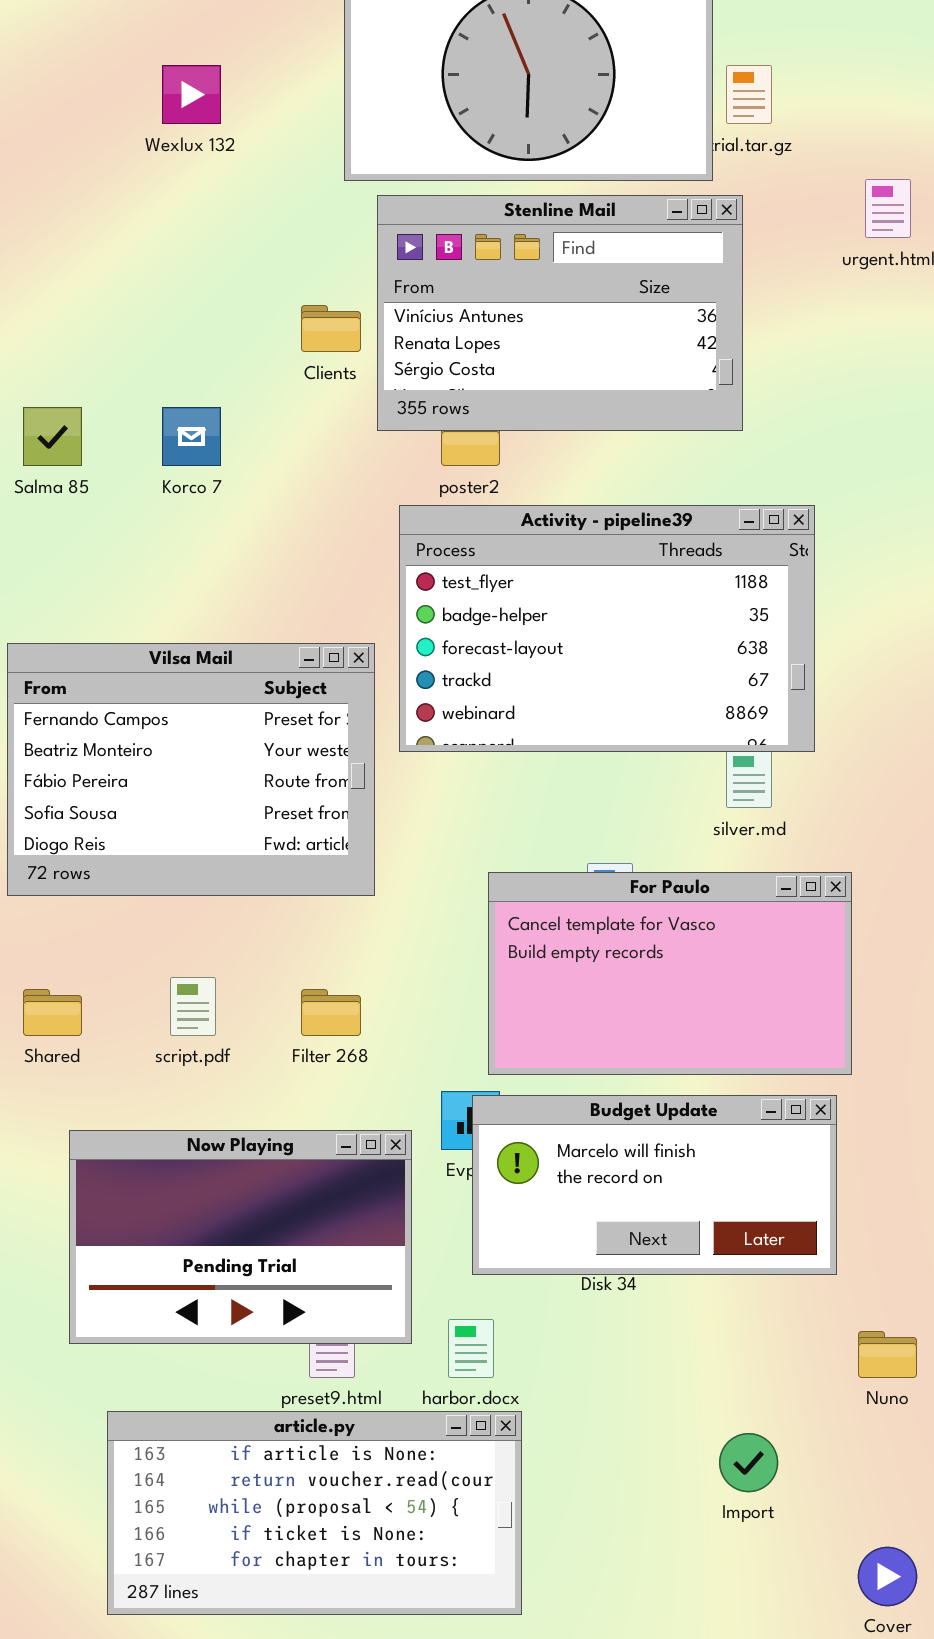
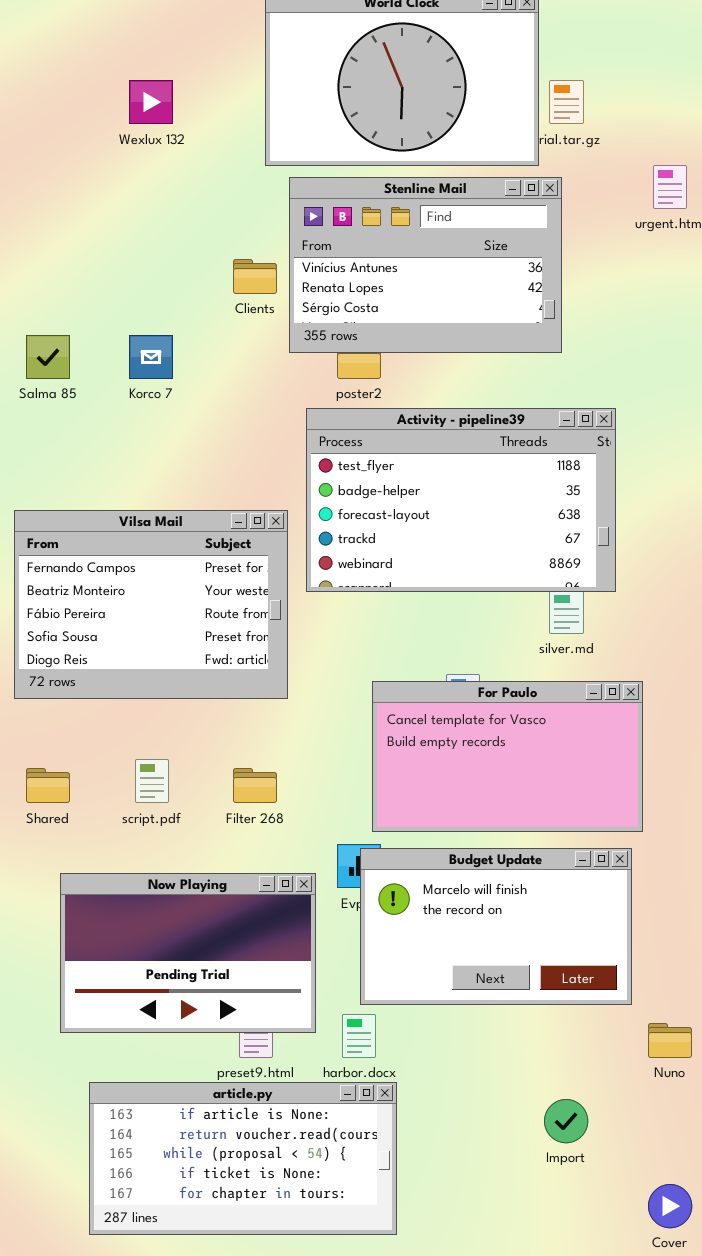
Budget Update: [472,1095,837,1275] -> [360,848,632,1005], resized

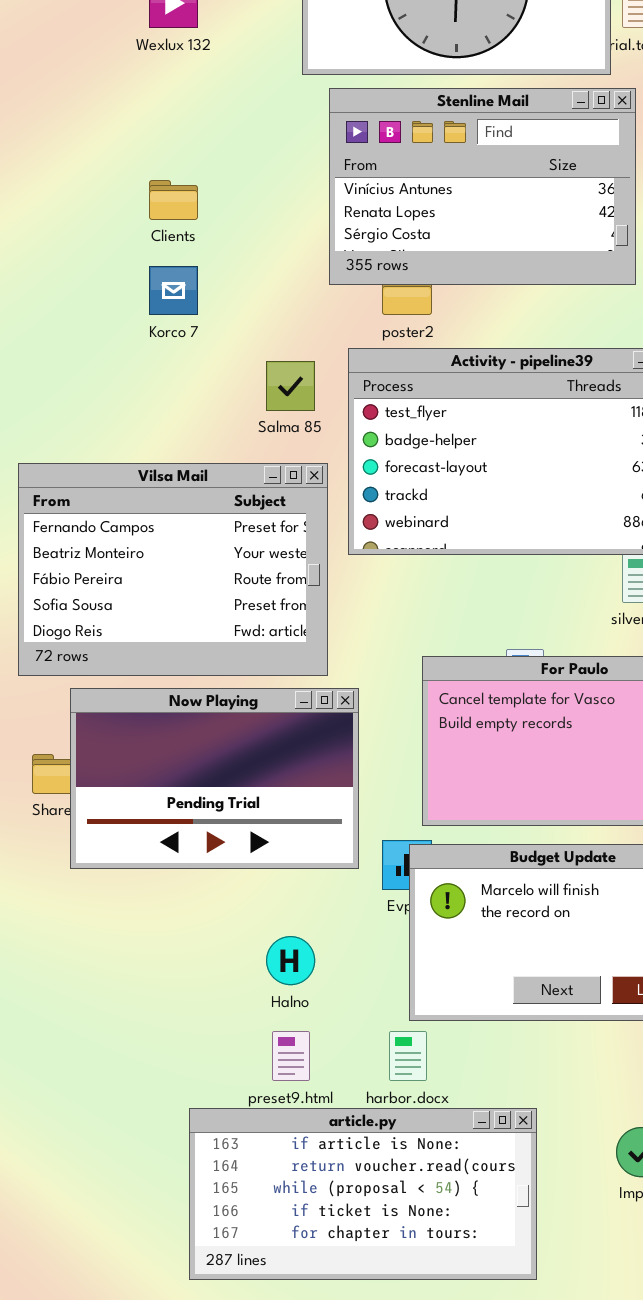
Clients: [233,259,277,294] -> [149,180,198,220], moved
Salma 85: [26,335,70,379] -> [266,361,315,411], moved
Now Playing: [60,873,316,1033] -> [70,688,359,869], moved
article.py: [89,1082,397,1235] -> [189,1108,537,1280], moved

